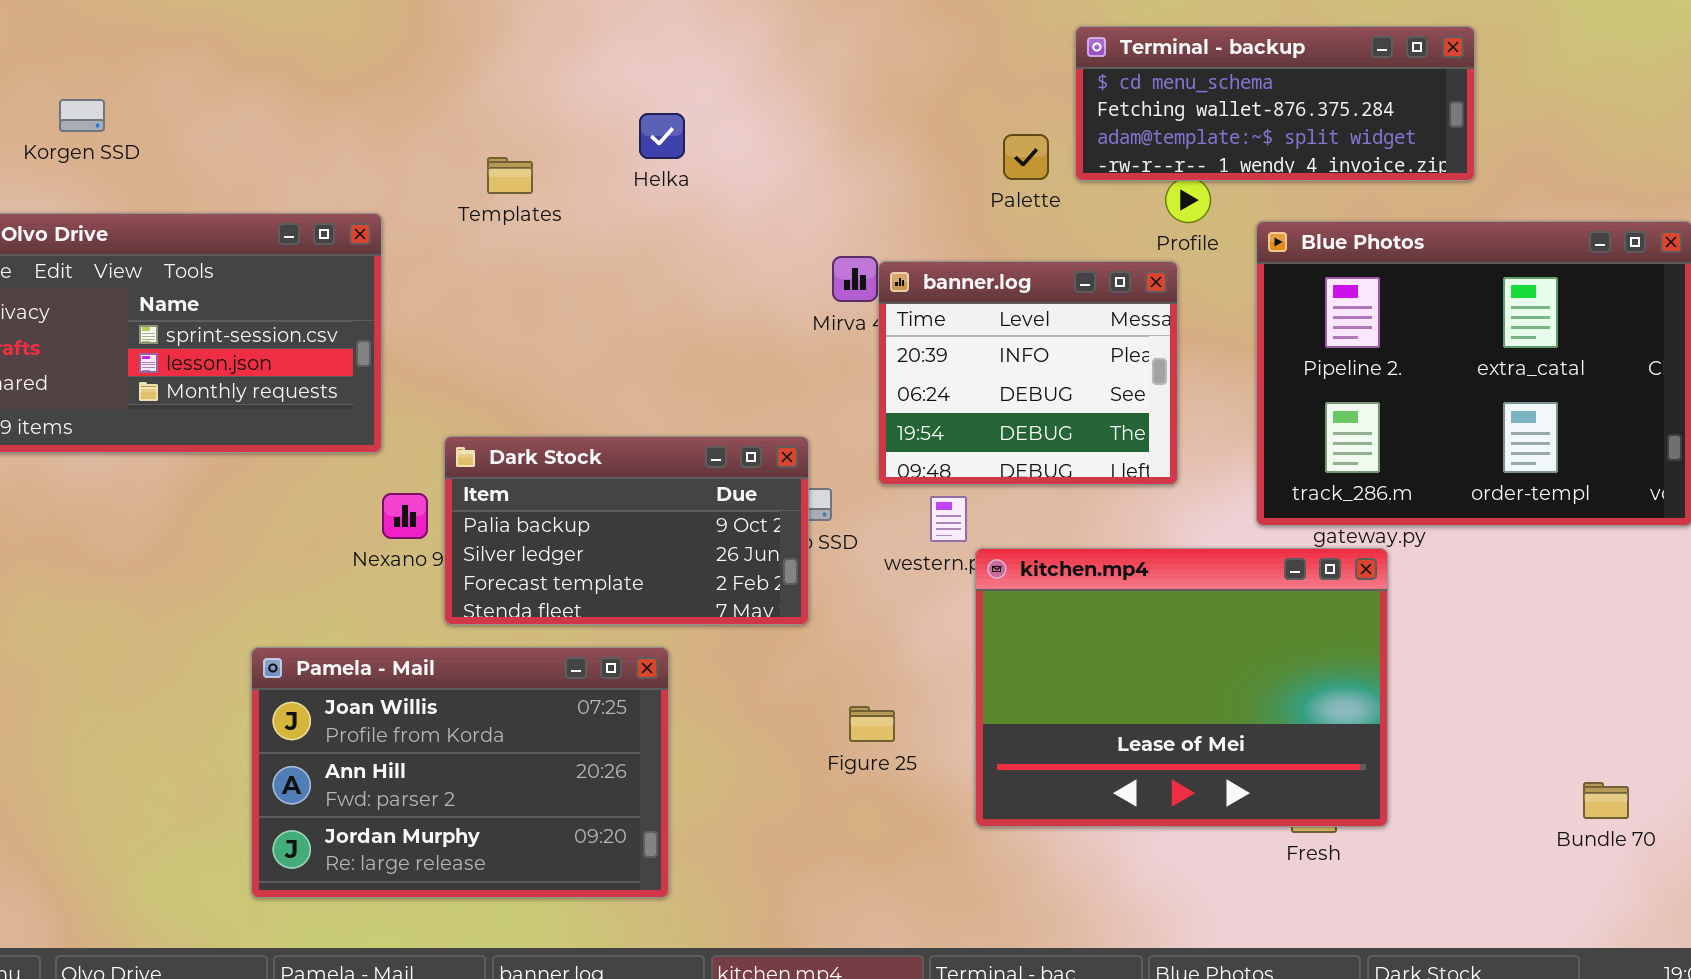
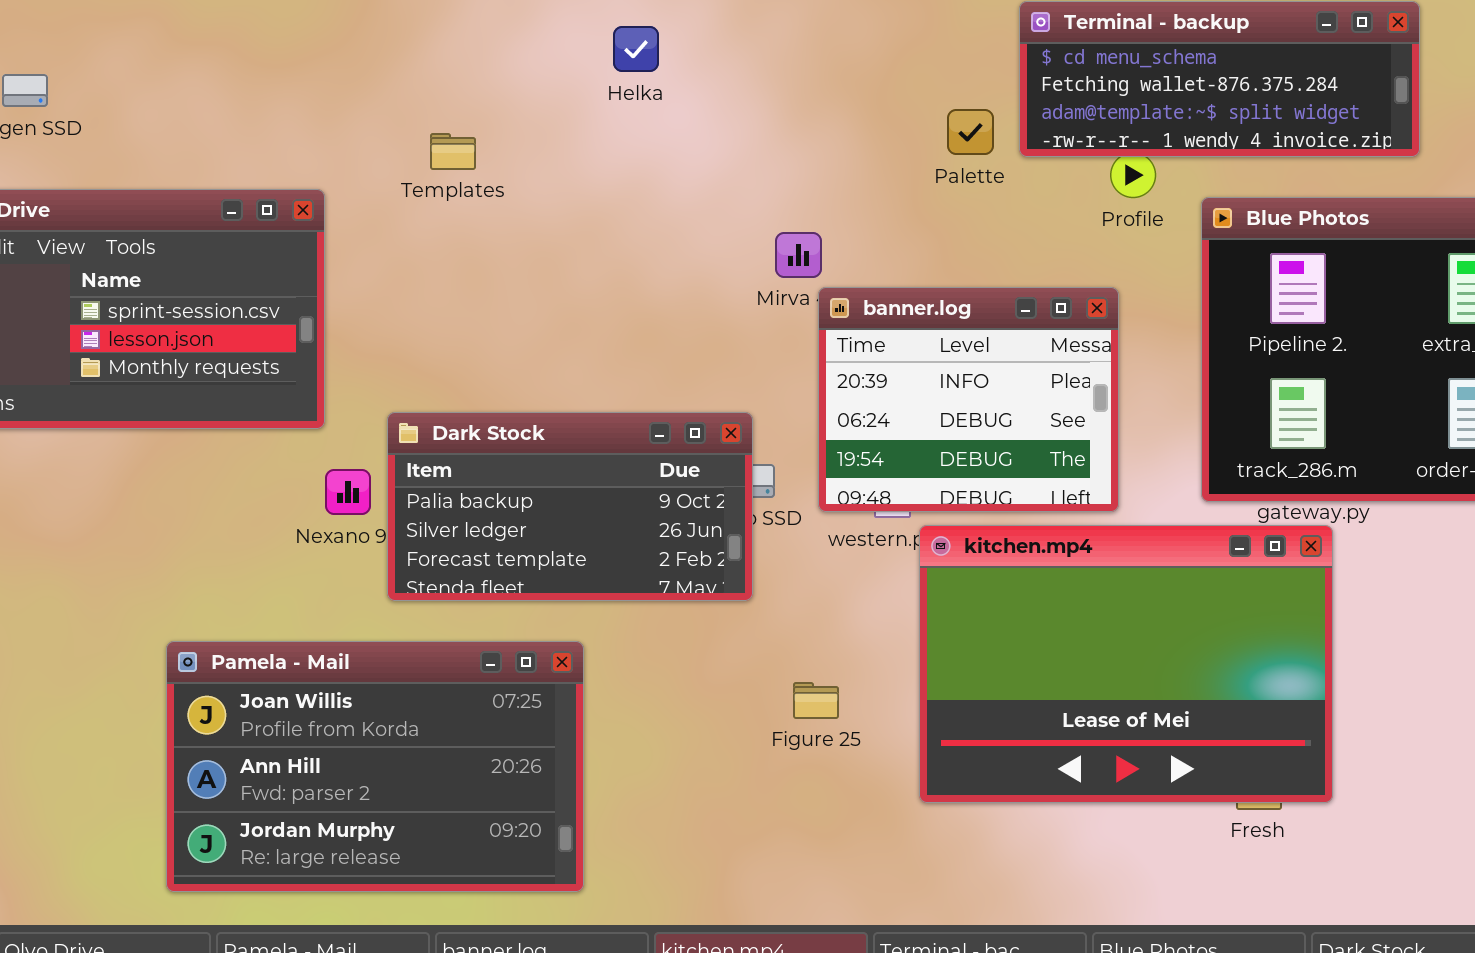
Helka: [639,113,685,159] -> [613,26,659,72], moved
banner.log: [878,261,1178,485] -> [818,287,1119,512], moved
Pamela - Mail: [251,647,669,898] -> [166,641,584,892], moved

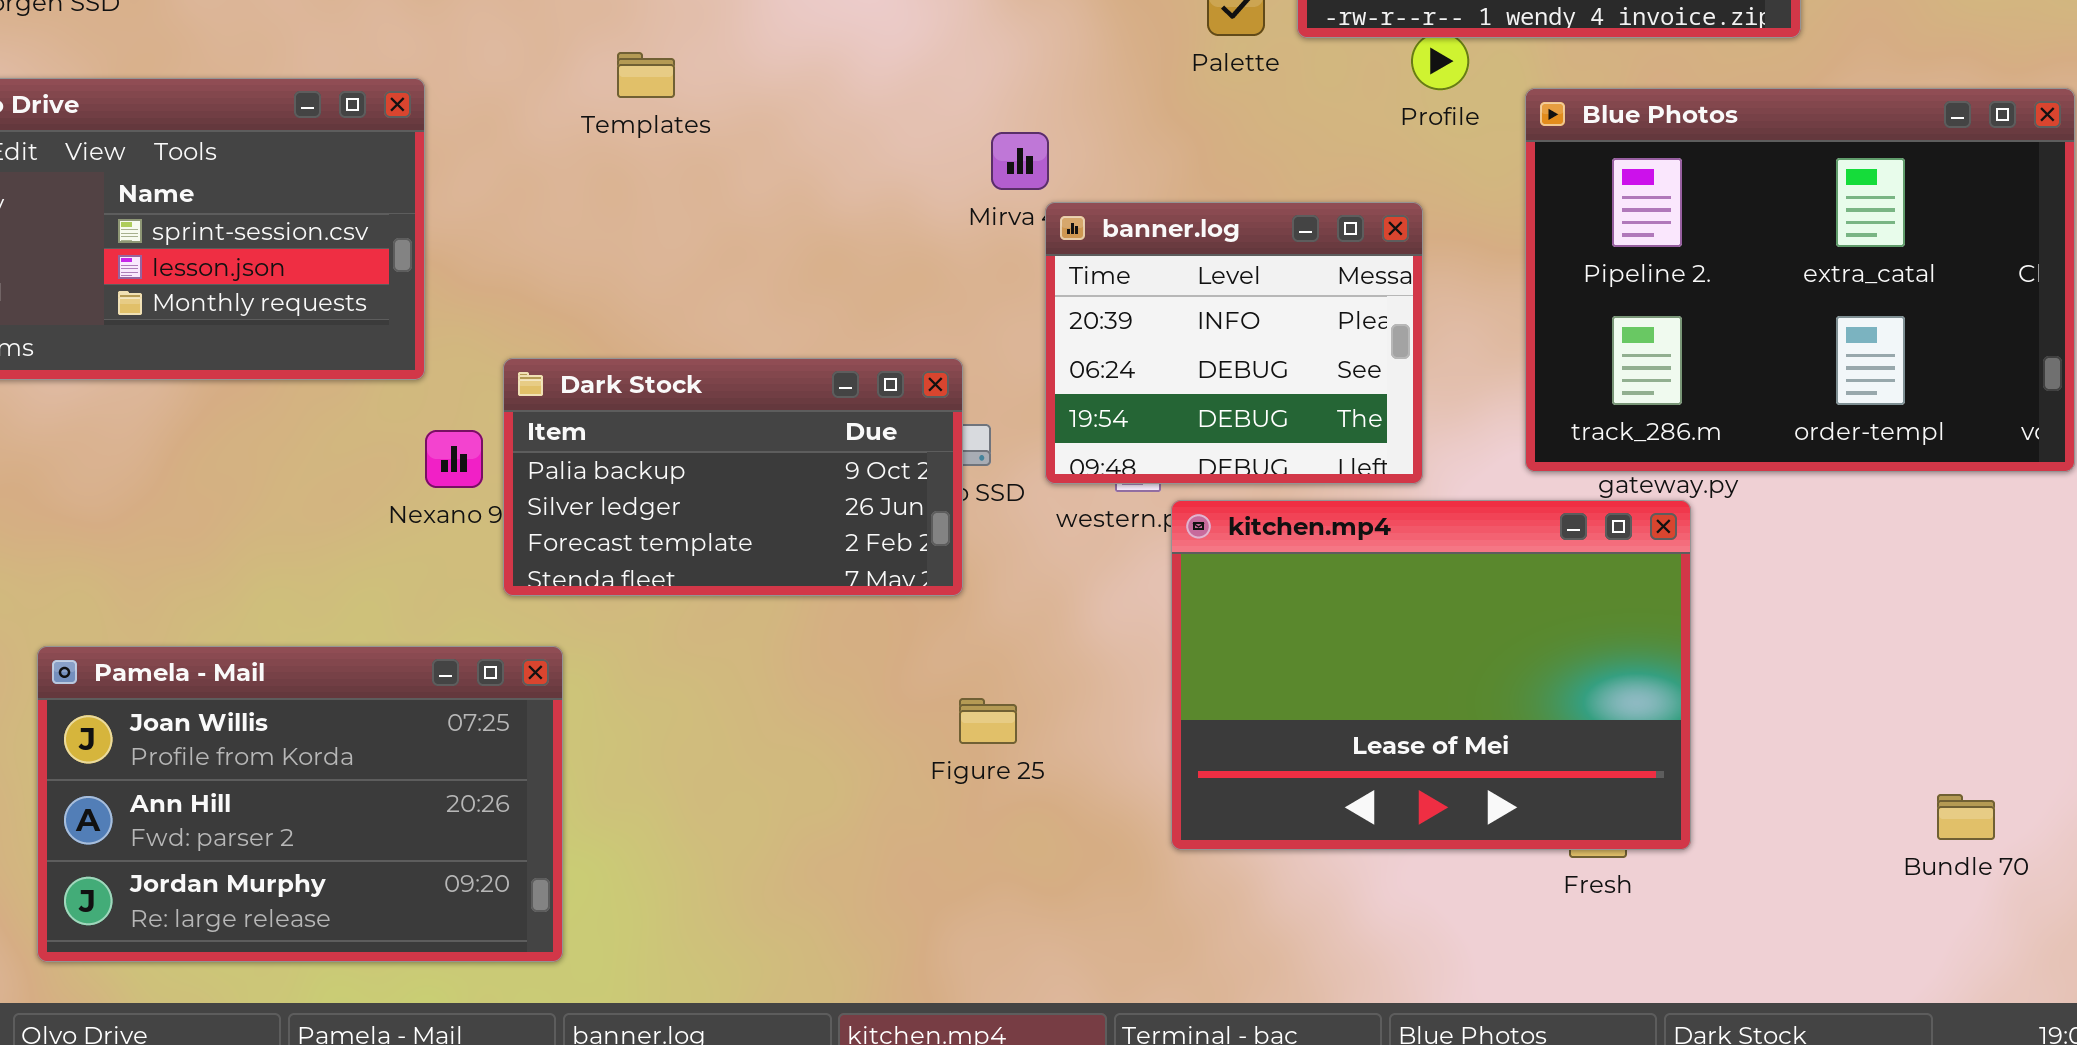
Templates: [430,133,476,170] -> [617,52,675,98], moved
Pamela - Mail: [166,641,584,892] -> [37,646,563,962], moved
Figure 25: [793,682,839,719] -> [959,698,1017,744], moved

